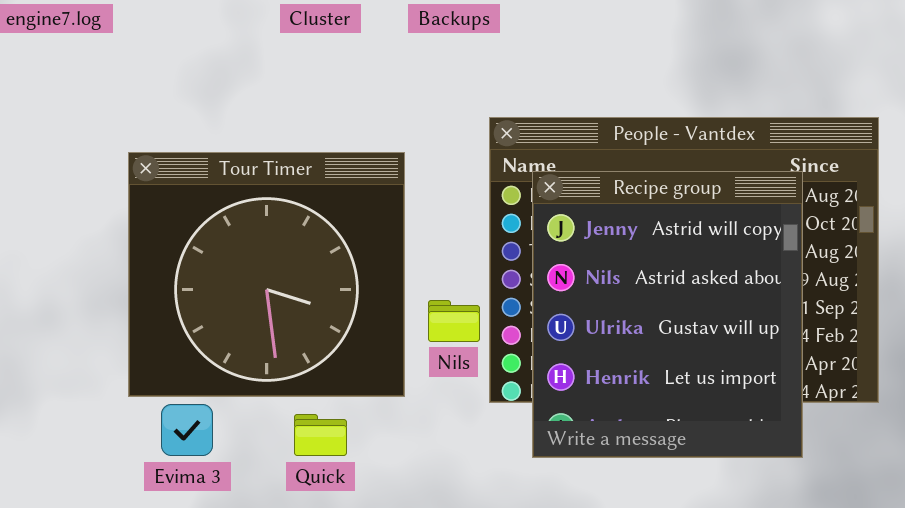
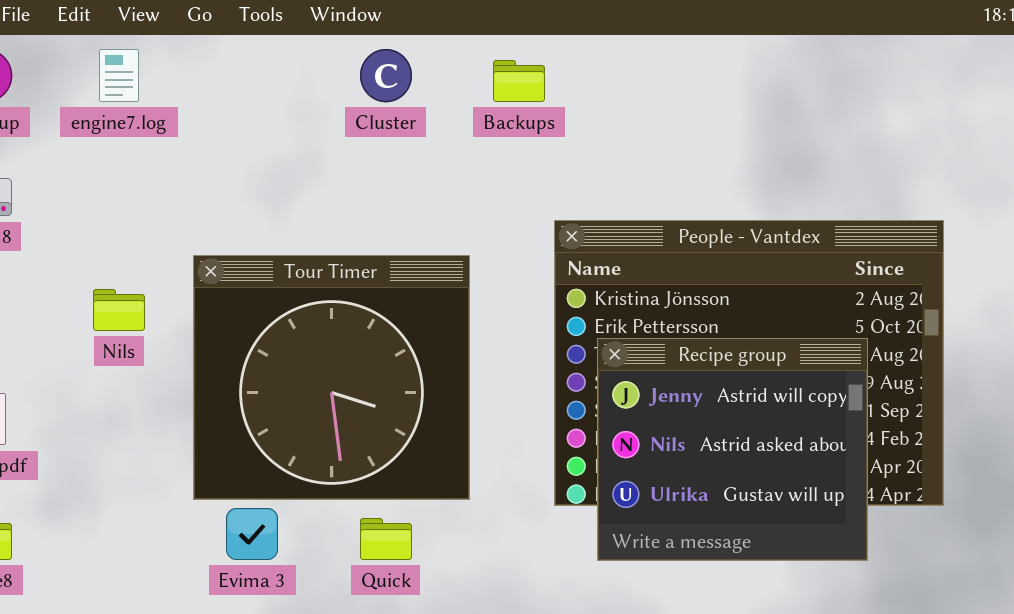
Recipe group: [532,171,803,458] -> [597,338,868,561], resized
Nils: [428,300,480,342] -> [93,289,145,331], moved

